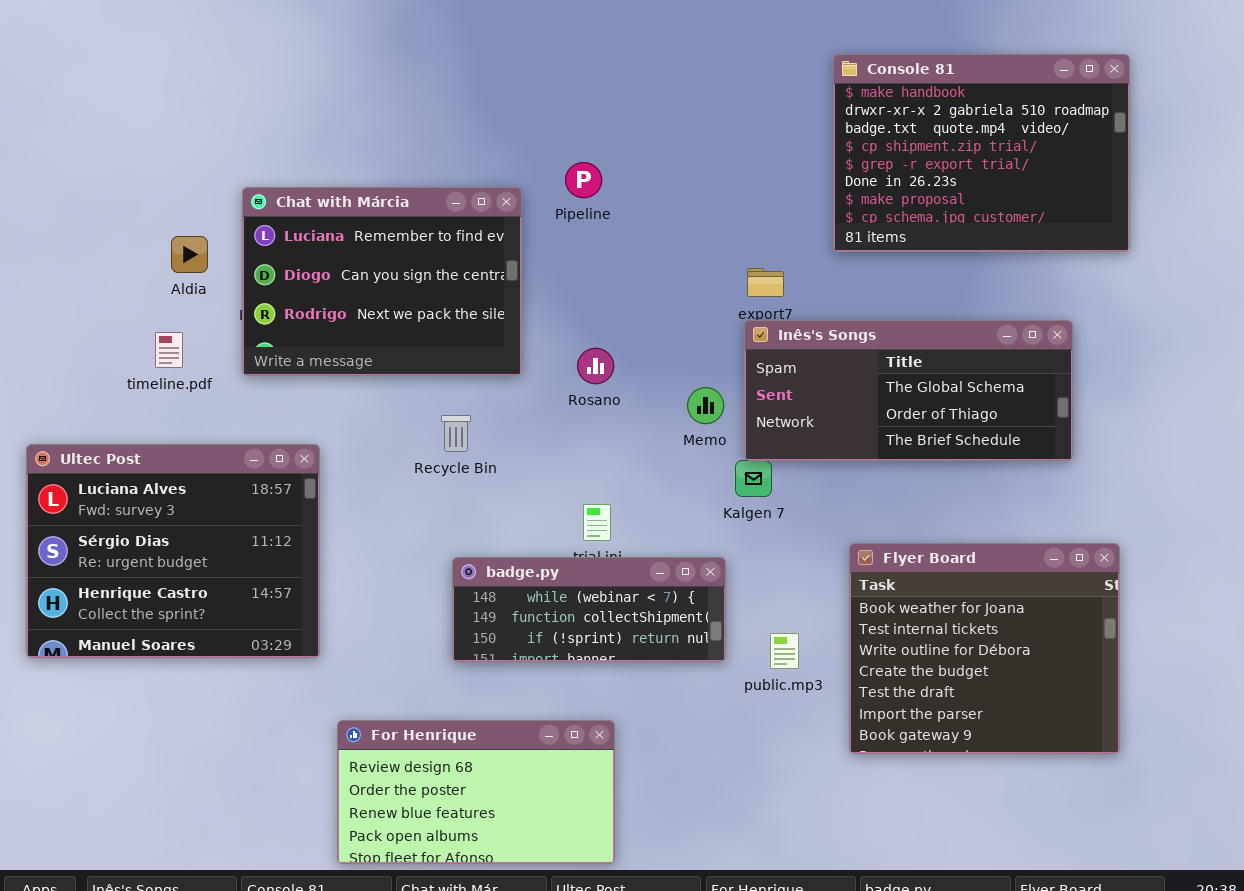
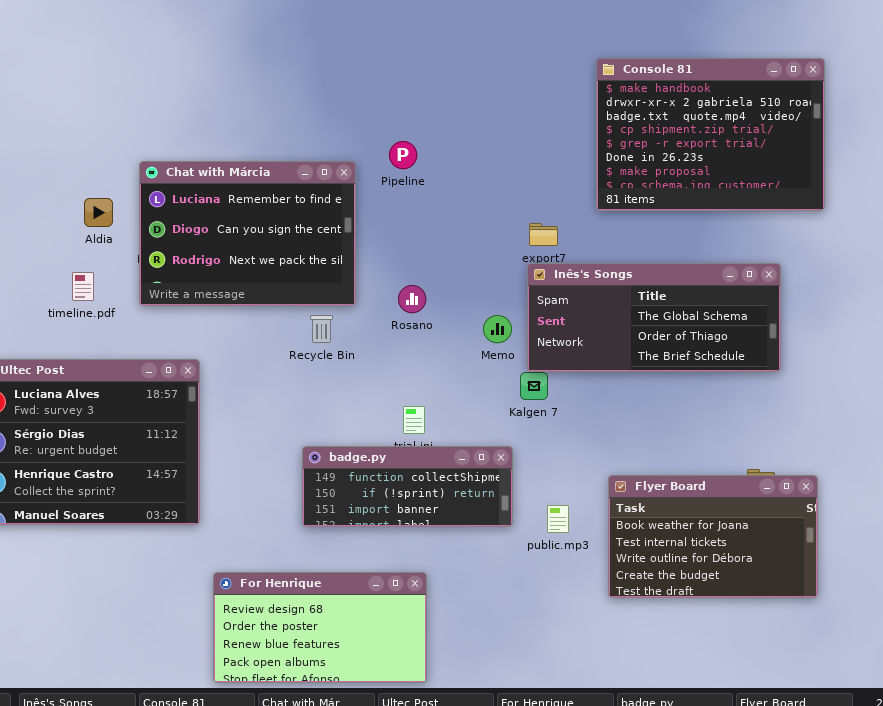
Recycle Bin: [441,415,471,452] -> [310,315,333,343], moved
Flyer Board: [849,543,1120,754] -> [608,475,818,598], resized
badge.py: [452,557,726,662] -> [302,446,513,527], scrolled down 1 row

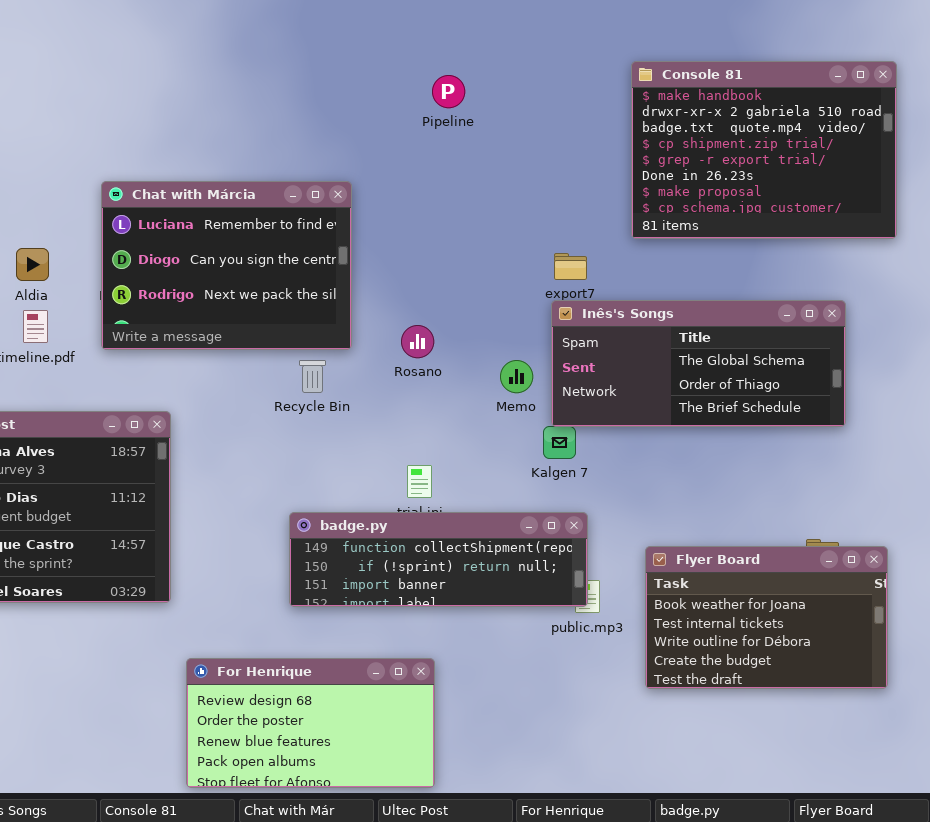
Pipeline: [389,141,417,169] -> [432,75,465,108], moved
Aldia: [84,198,113,227] -> [16,248,49,281], moved
badge.py: [302,446,513,527] -> [289,512,588,607], resized

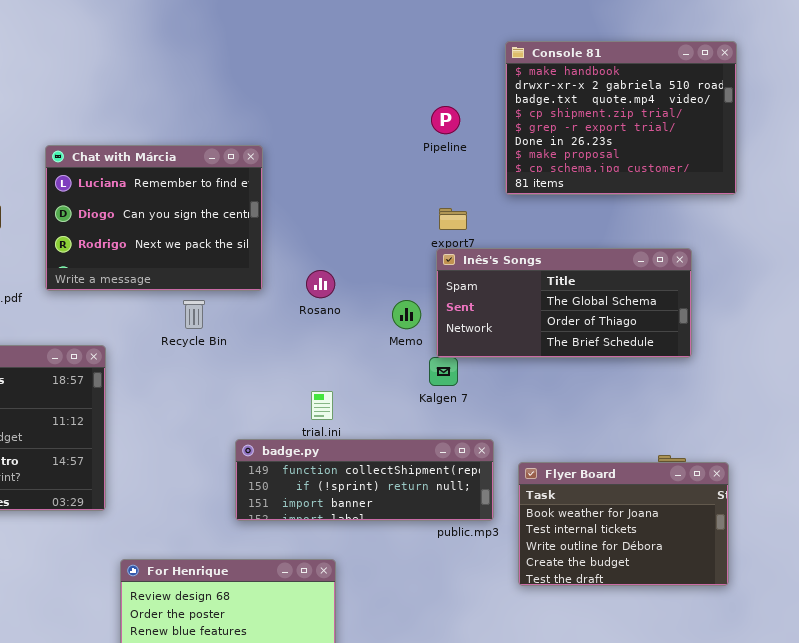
Pipeline: [432,75,465,108] -> [431,106,460,134], moved
Recycle Bin: [299,360,326,393] -> [183,300,205,329], moved
badge.py: [289,512,588,607] -> [235,439,494,521], moved

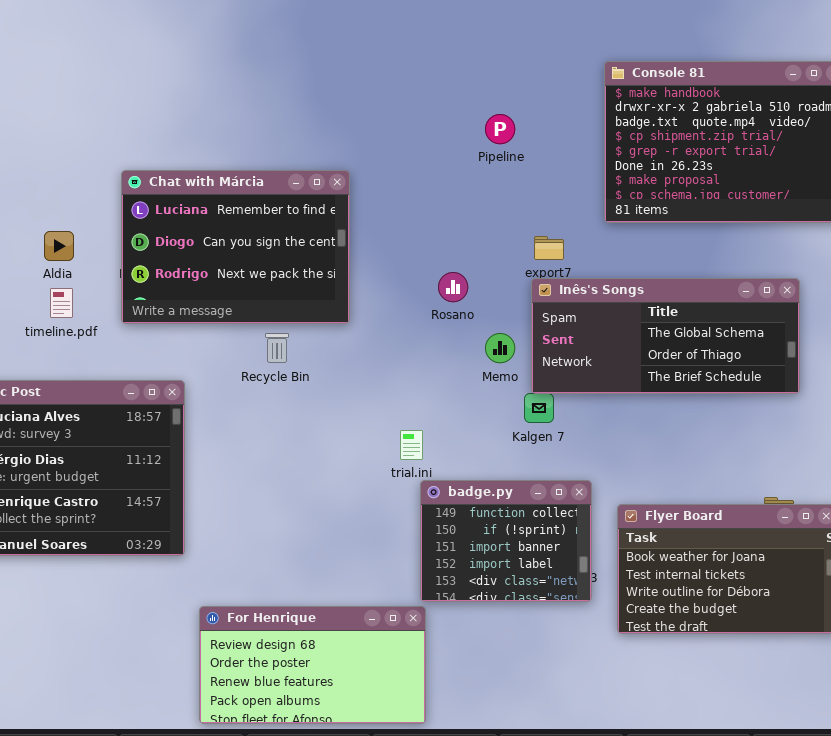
Pipeline: [431,106,460,134] -> [485,114,515,144], moved
Rosano: [306,270,335,298] -> [438,272,468,302], moved
badge.py: [235,439,494,521] -> [420,480,592,602], resized

